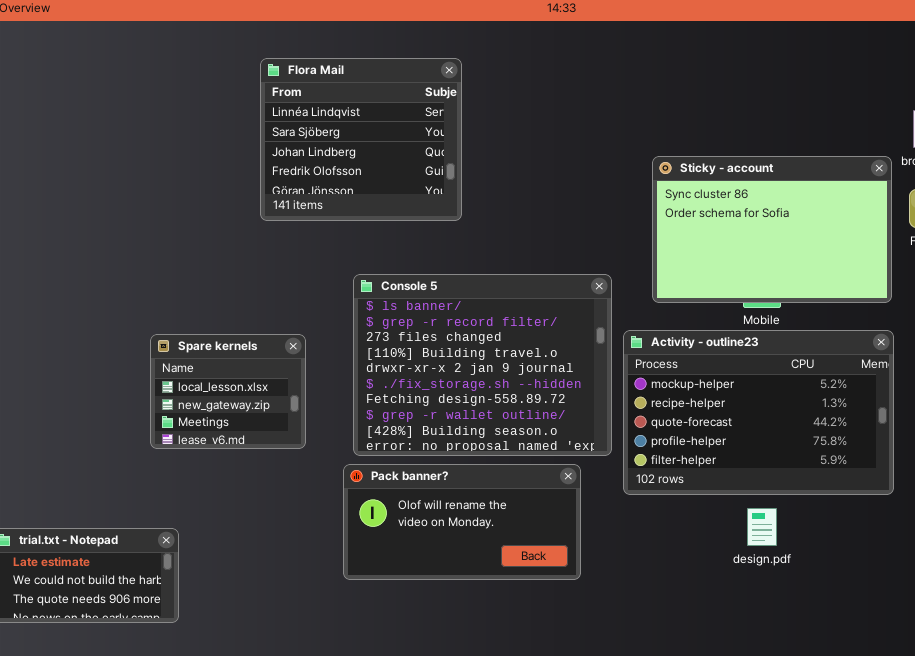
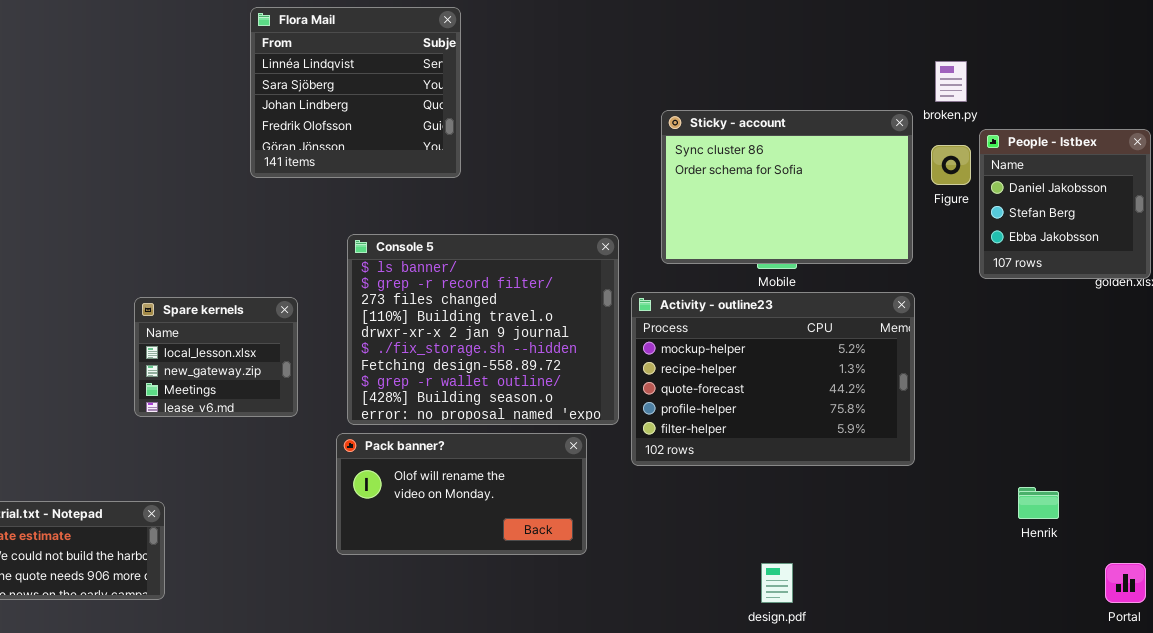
design.pdf: [747,508,777,546] -> [761,563,793,603], moved

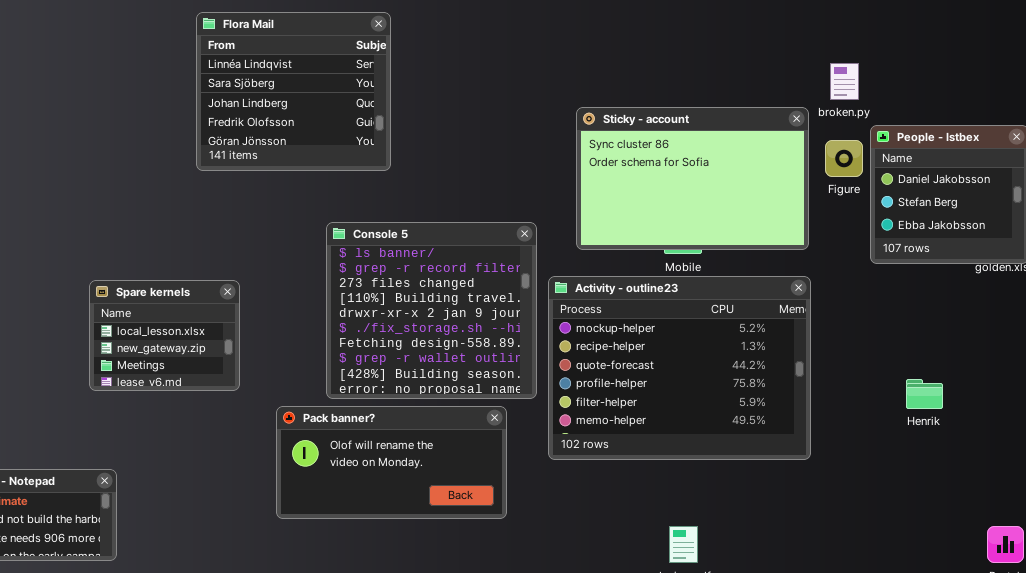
Console 5: [347,234,619,425] -> [326,222,537,399], resized
Activity - outline23: [631,292,915,466] -> [548,276,811,460], resized
Henrik: [1018,487,1059,519] -> [906,379,943,409], moved

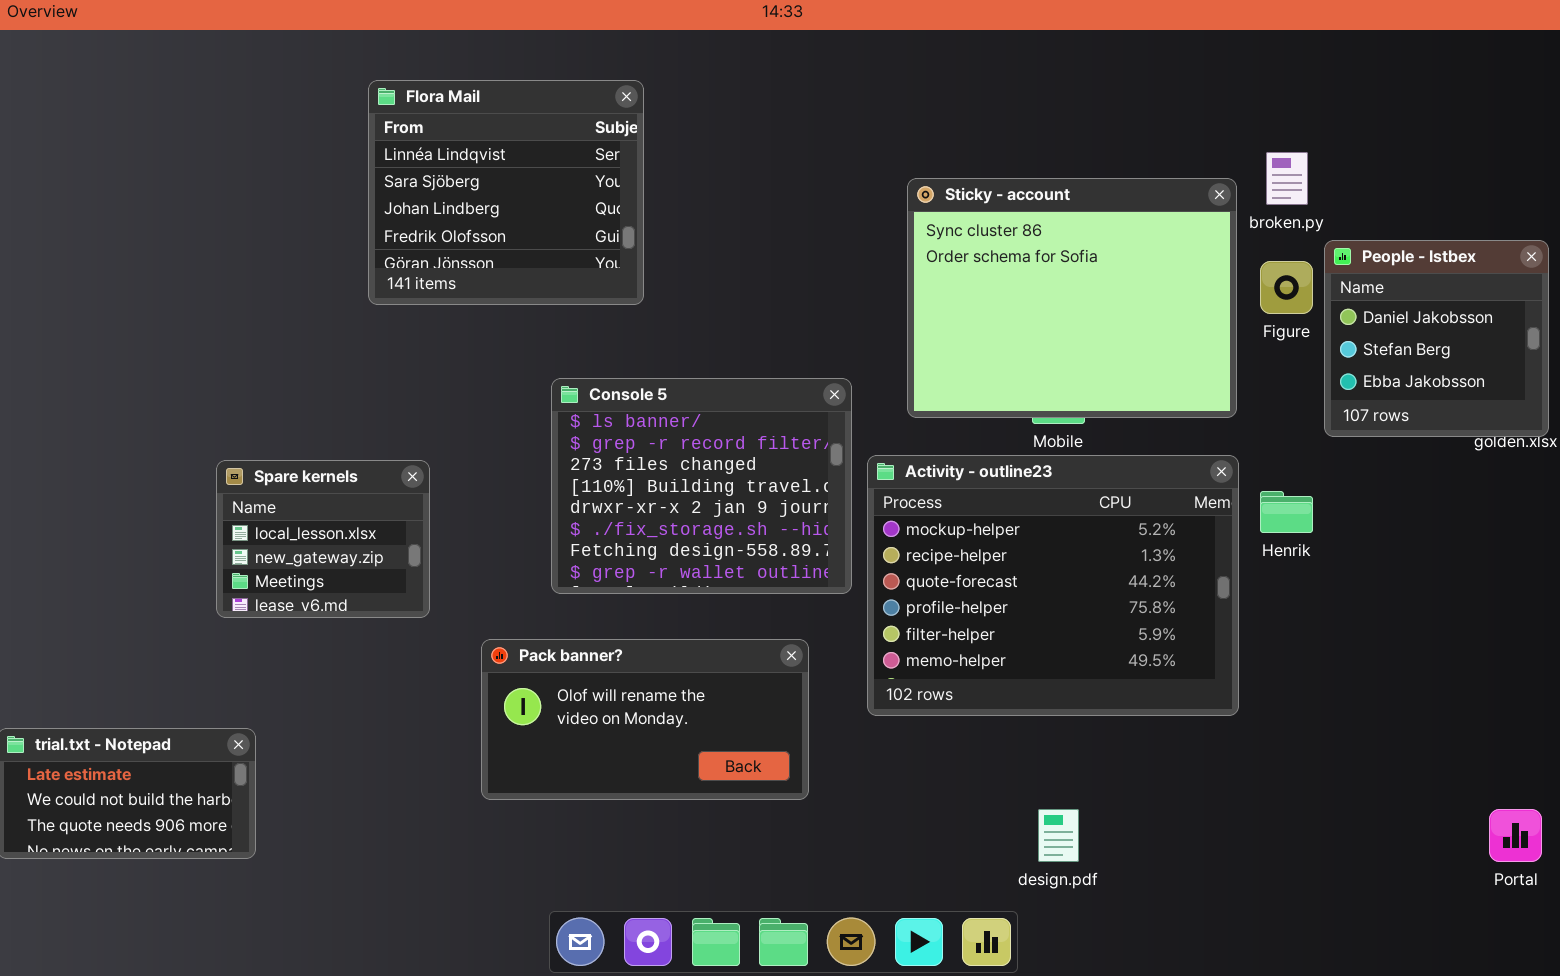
Sticky - account: [576,107,809,250] -> [907,178,1237,418], resized
Console 5: [326,222,537,399] -> [551,378,852,594], resized
Henrik: [906,379,943,409] -> [1260,491,1313,533], moved

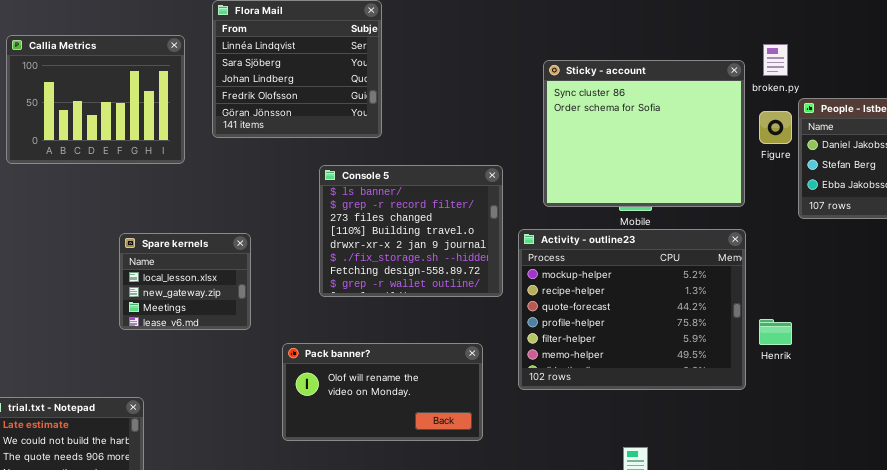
Callia Metrics: none -> [6,35,185,164], opened
Console 5: [551,378,852,594] -> [319,165,503,297], moved
Henrik: [1260,491,1313,533] -> [759,319,792,345], moved

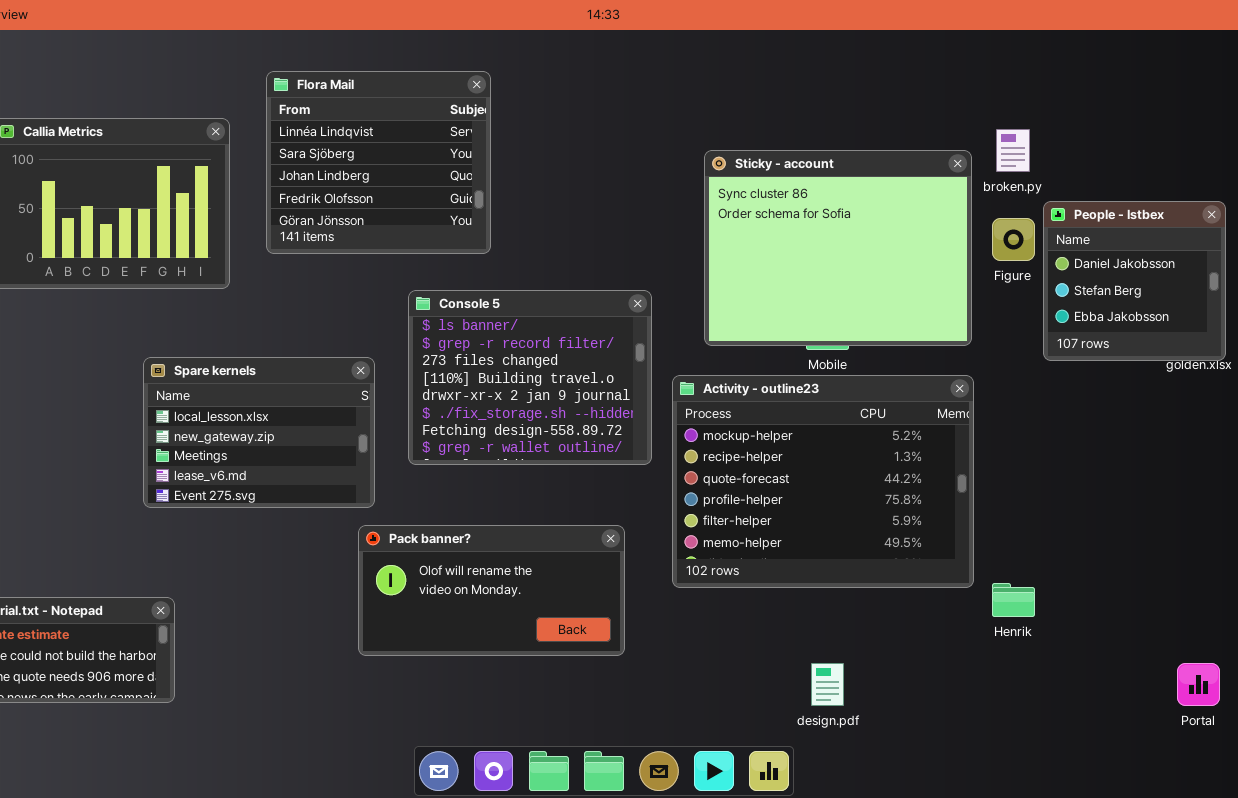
Spare kernels: [119,233,251,330] -> [143,357,375,508], resized
Henrik: [759,319,792,345] -> [992,583,1035,617], moved

